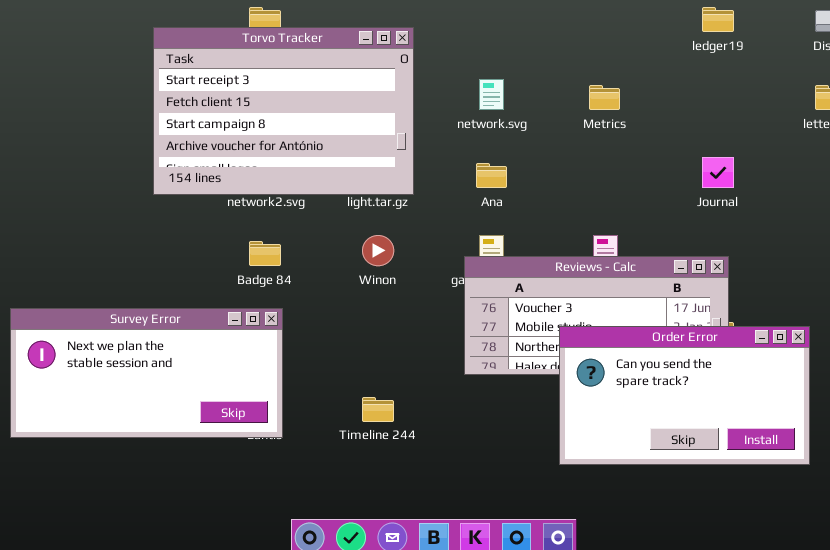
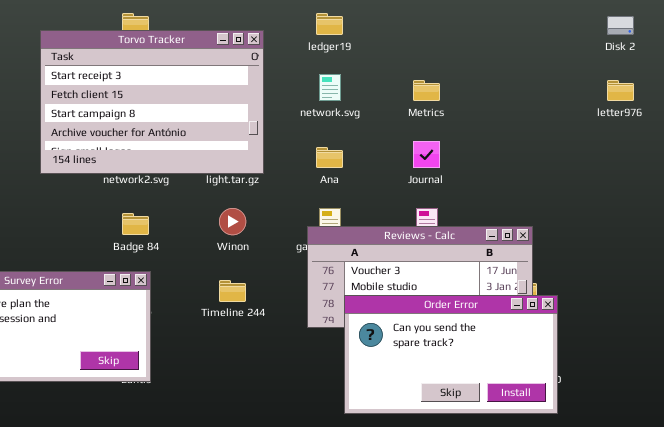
ledger19: [702,7,734,32] -> [316,13,343,35], moved
Journal: [702,157,734,188] -> [413,141,440,168], moved
Order Error: [559,326,810,465] -> [344,295,558,414], moved
Timeline 244: [362,397,394,422] -> [219,280,246,302], moved

